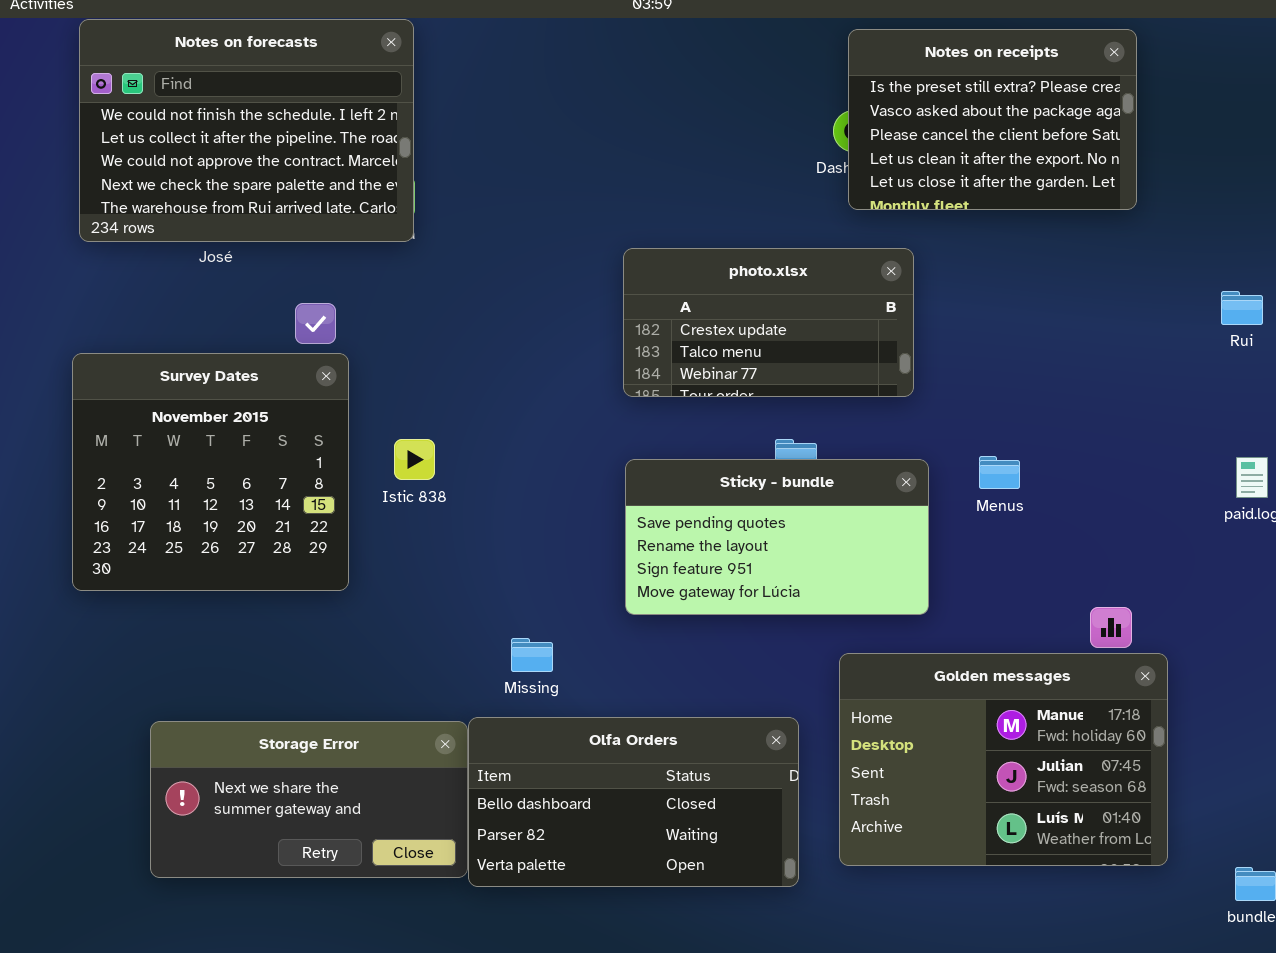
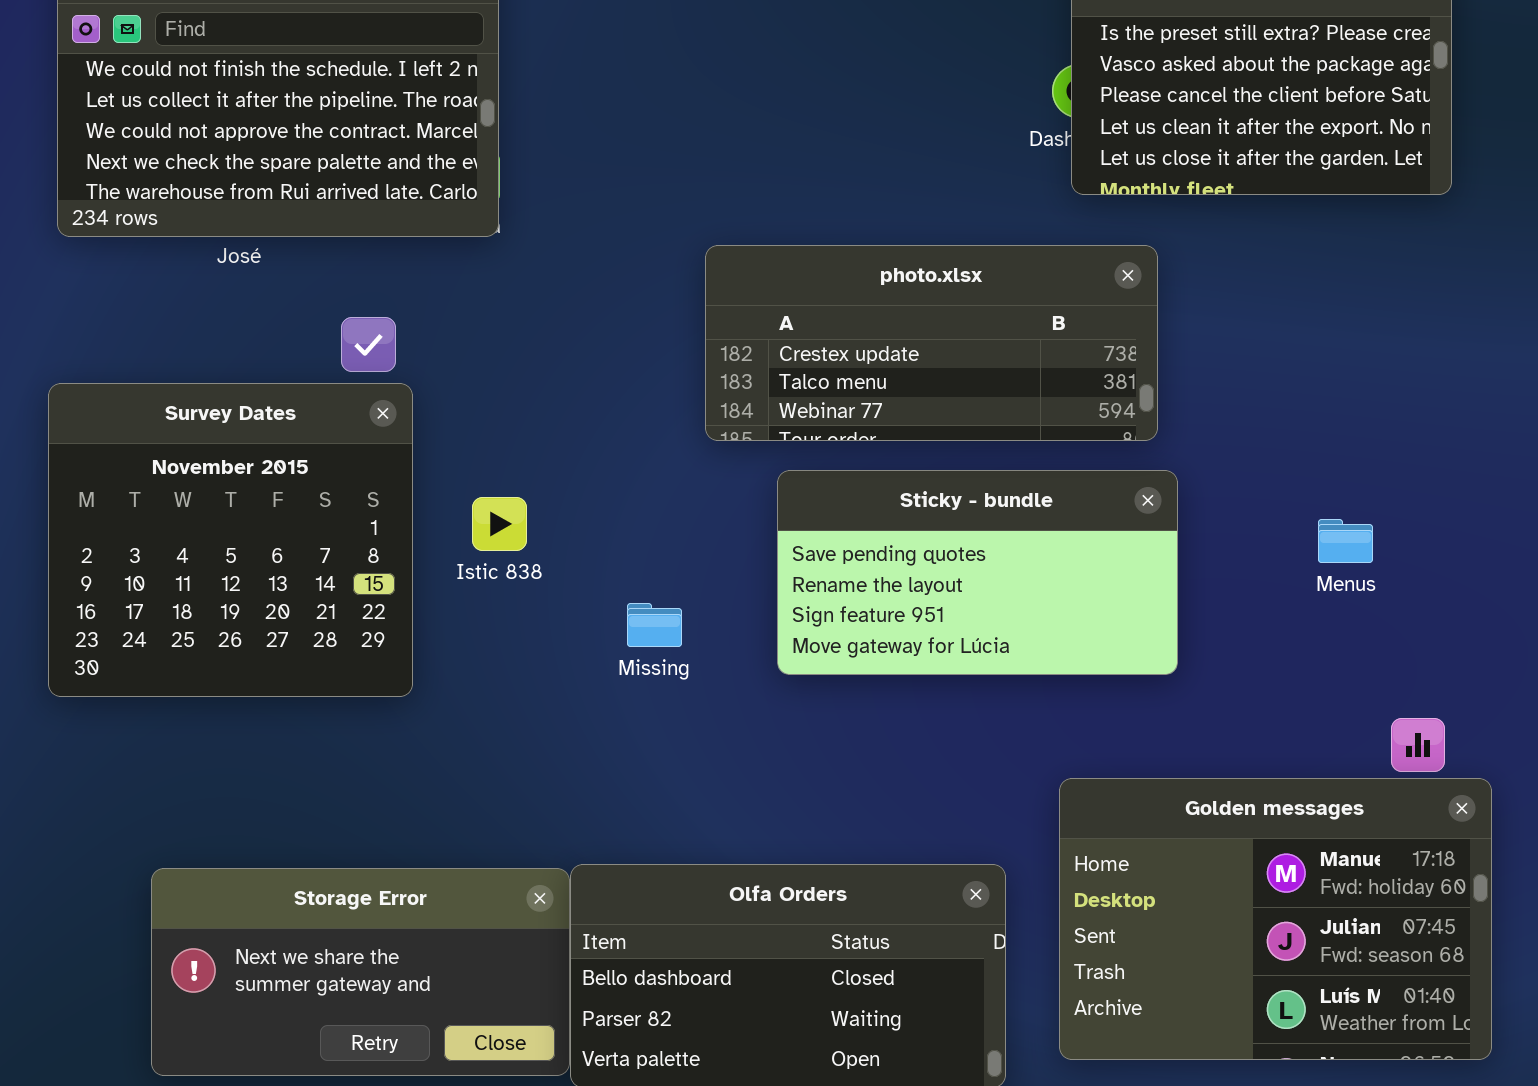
photo.xlsx: [623,248,914,397] -> [705,245,1158,441], resized
Menus: [979,456,1020,489] -> [1318,519,1373,563], moved
Sticky - bundle: [625,459,929,615] -> [777,470,1178,675], moved
Missing: [511,638,553,672] -> [627,603,682,647], moved

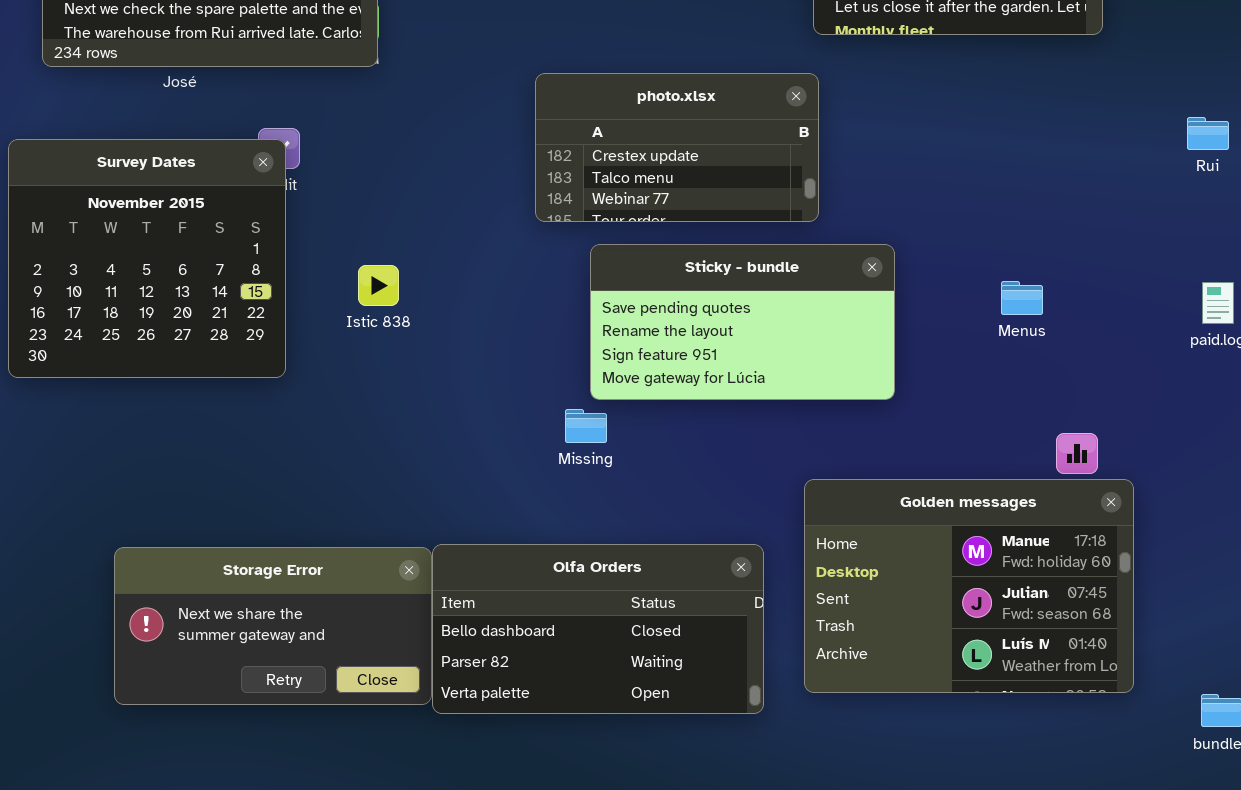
photo.xlsx: [705,245,1158,441] -> [535,73,819,222], resized
Survey Dates: [48,383,413,697] -> [8,139,286,378], moved
Missing: [627,603,682,647] -> [565,409,607,443], moved

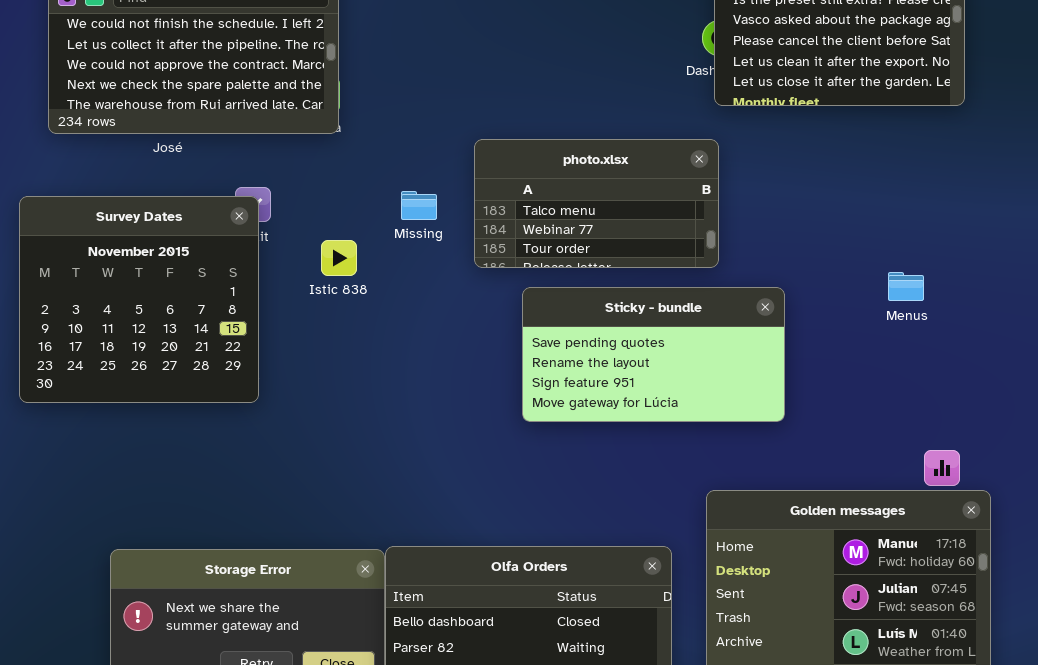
photo.xlsx: [535,73,819,222] -> [474,139,719,268], scrolled down 1 row
Istic 838: [358,265,399,306] -> [321,240,357,276], moved
Menus: [1001,281,1043,315] -> [888,272,924,301], moved
Missing: [565,409,607,443] -> [401,191,437,220], moved

